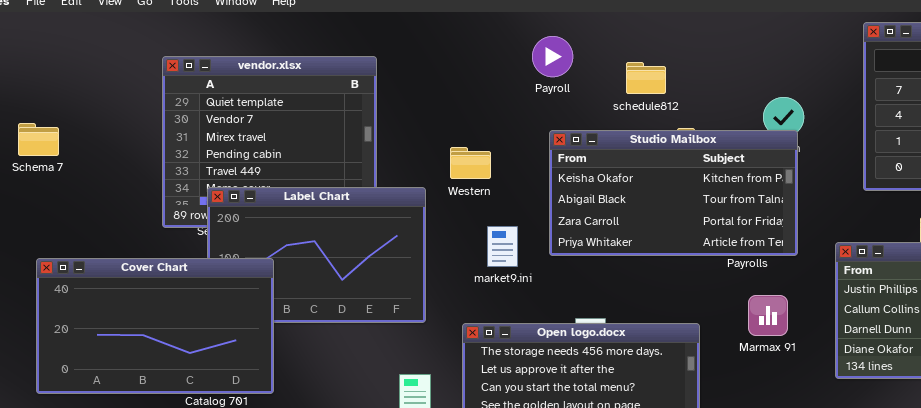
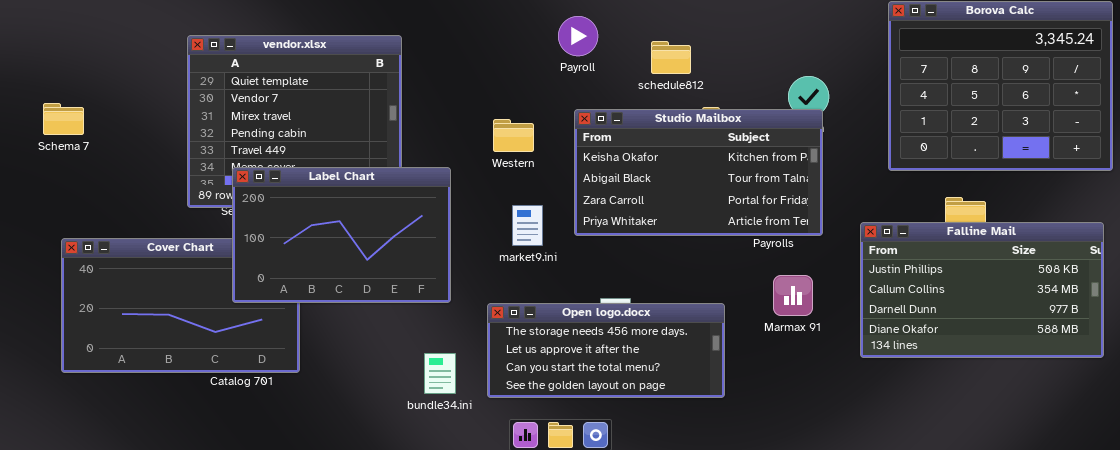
Western: [450,147,491,179] -> [493,119,534,152], moved
Label Chart: [207,187,426,323] -> [232,167,451,303], raised

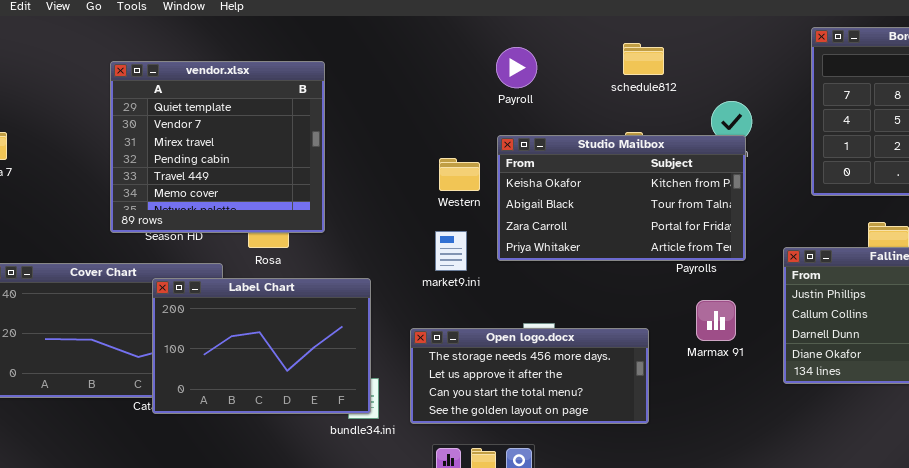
Payroll: [558,16,598,56] -> [496,47,537,88], moved
schedule812: [651,41,691,74] -> [623,43,664,75], moved
Western: [493,119,534,152] -> [439,158,480,191], moved
Label Chart: [232,167,451,303] -> [152,278,371,414], moved

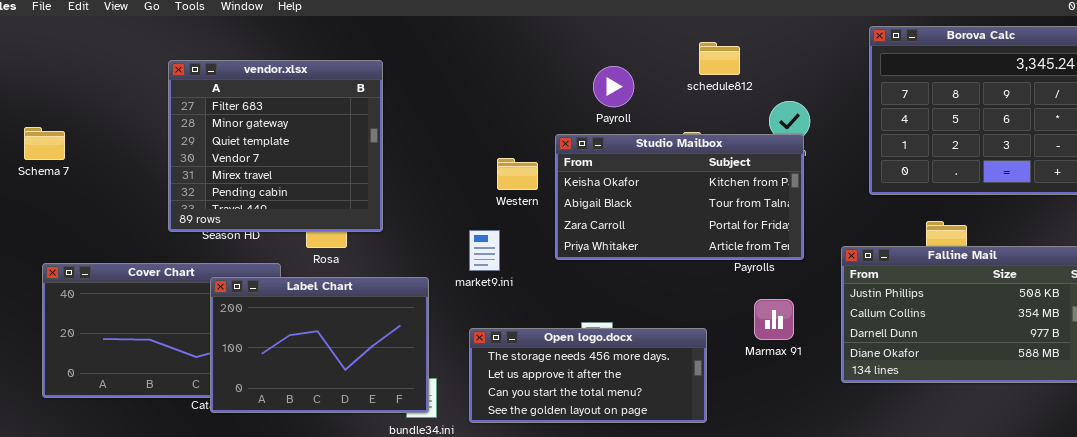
schedule812: [623,43,664,75] -> [699,42,740,75], moved
Payroll: [496,47,537,88] -> [593,66,634,107], moved
vendor.xlsx: [110,61,325,233] -> [168,60,383,232], scrolled up 2 rows
market9.ini: [435,231,467,271] -> [469,230,500,271], moved

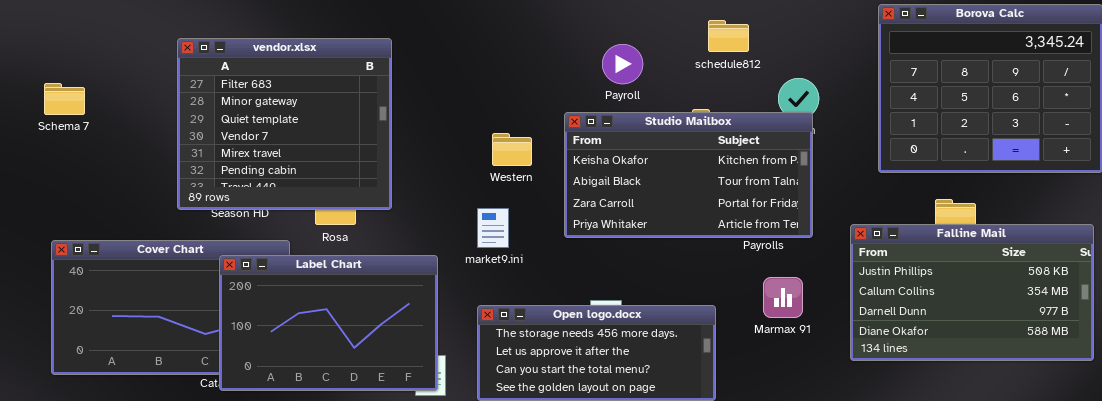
Schema 7: [24,127,65,160] -> [44,83,85,115], moved
Western: [497,158,538,190] -> [492,133,532,166], moved

